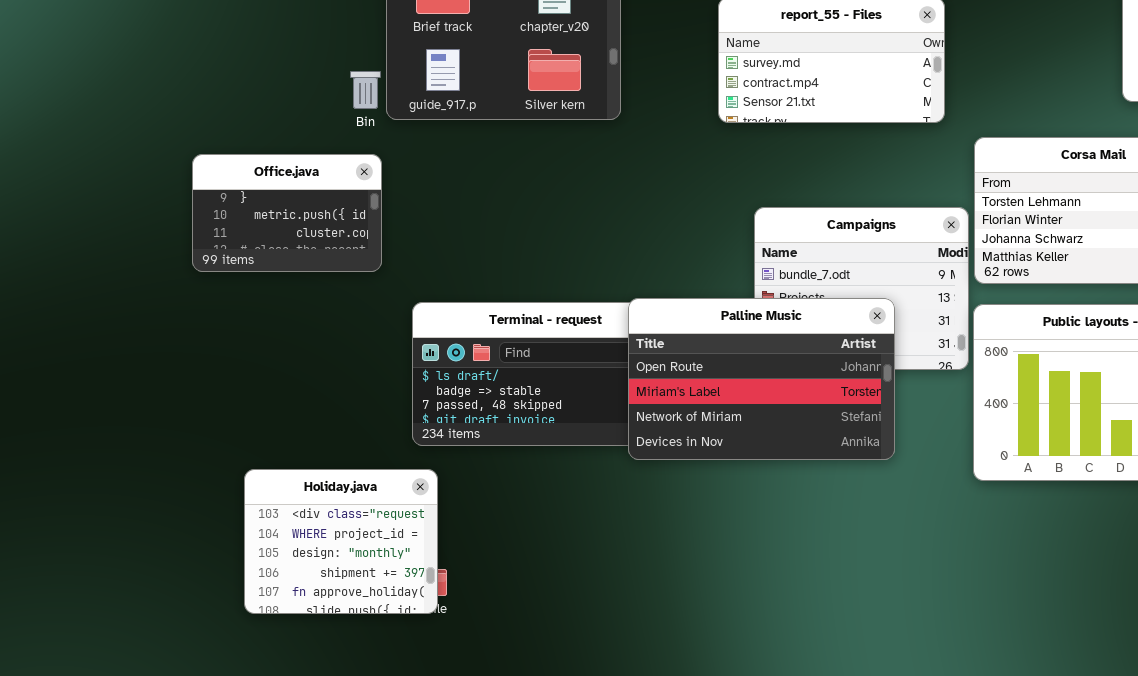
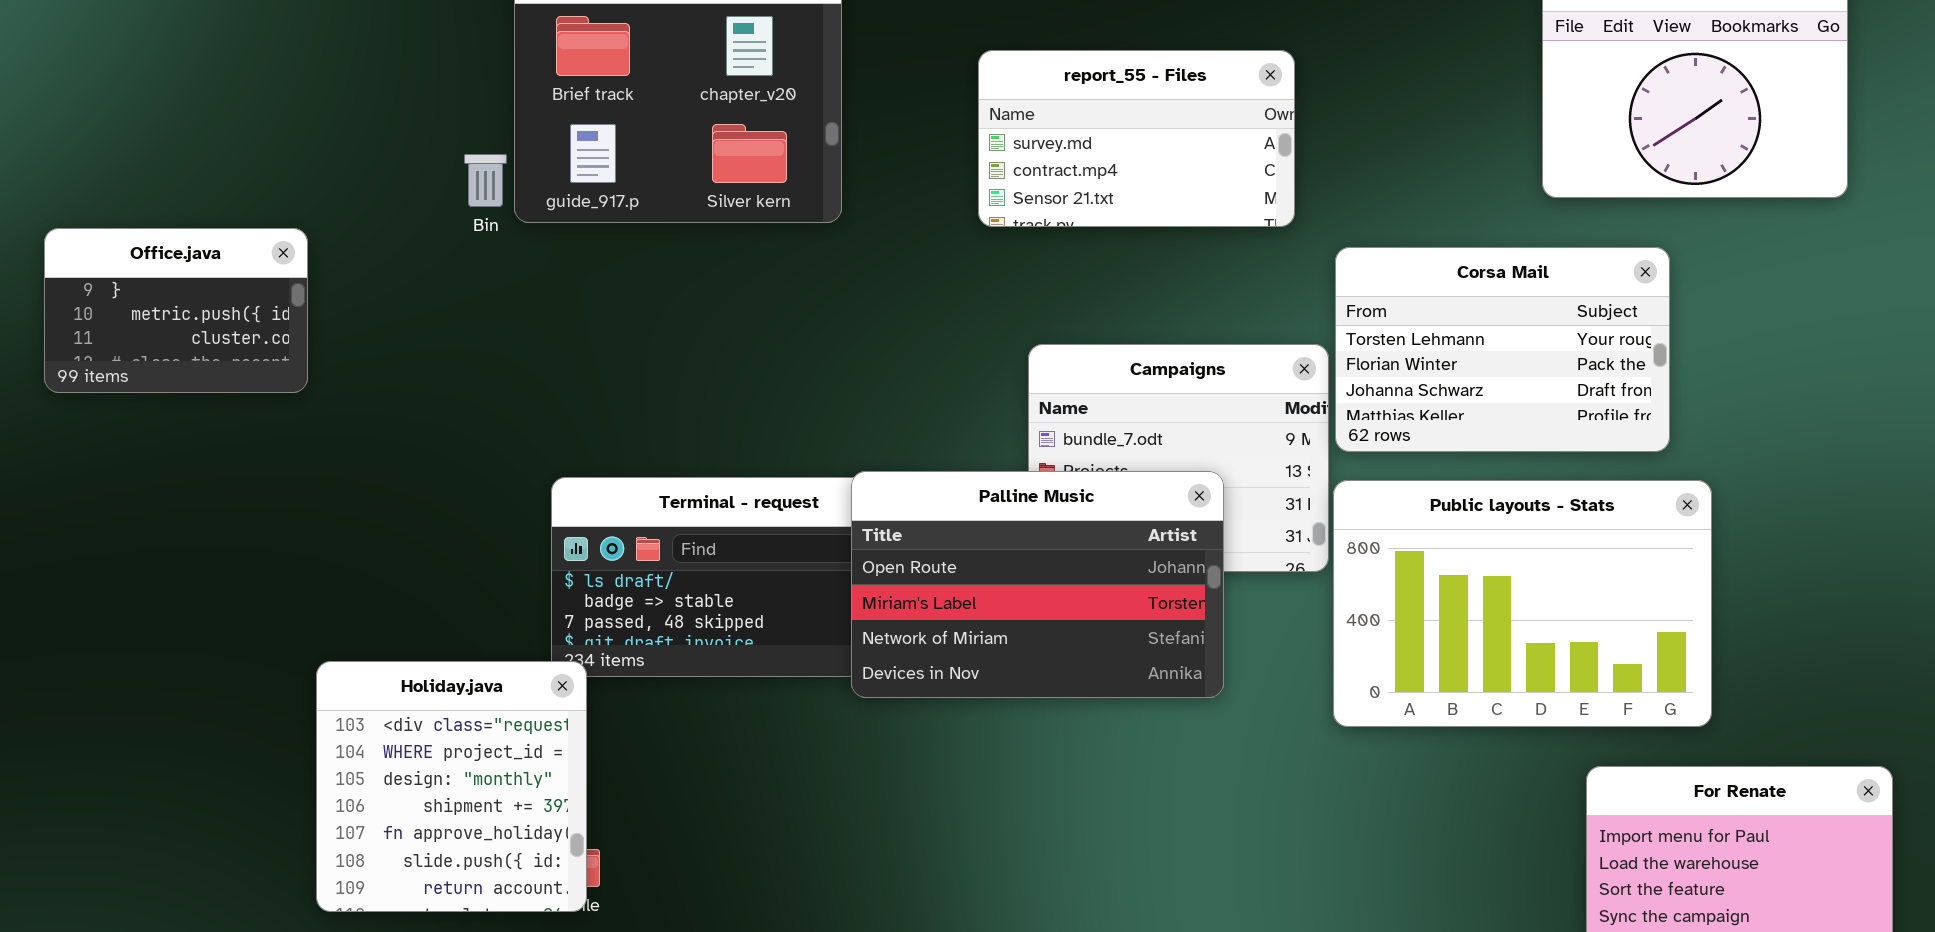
Office.java: [192,154,382,272] -> [44,228,308,393], moved
Holiday.java: [244,469,438,614] -> [316,661,587,912], resized

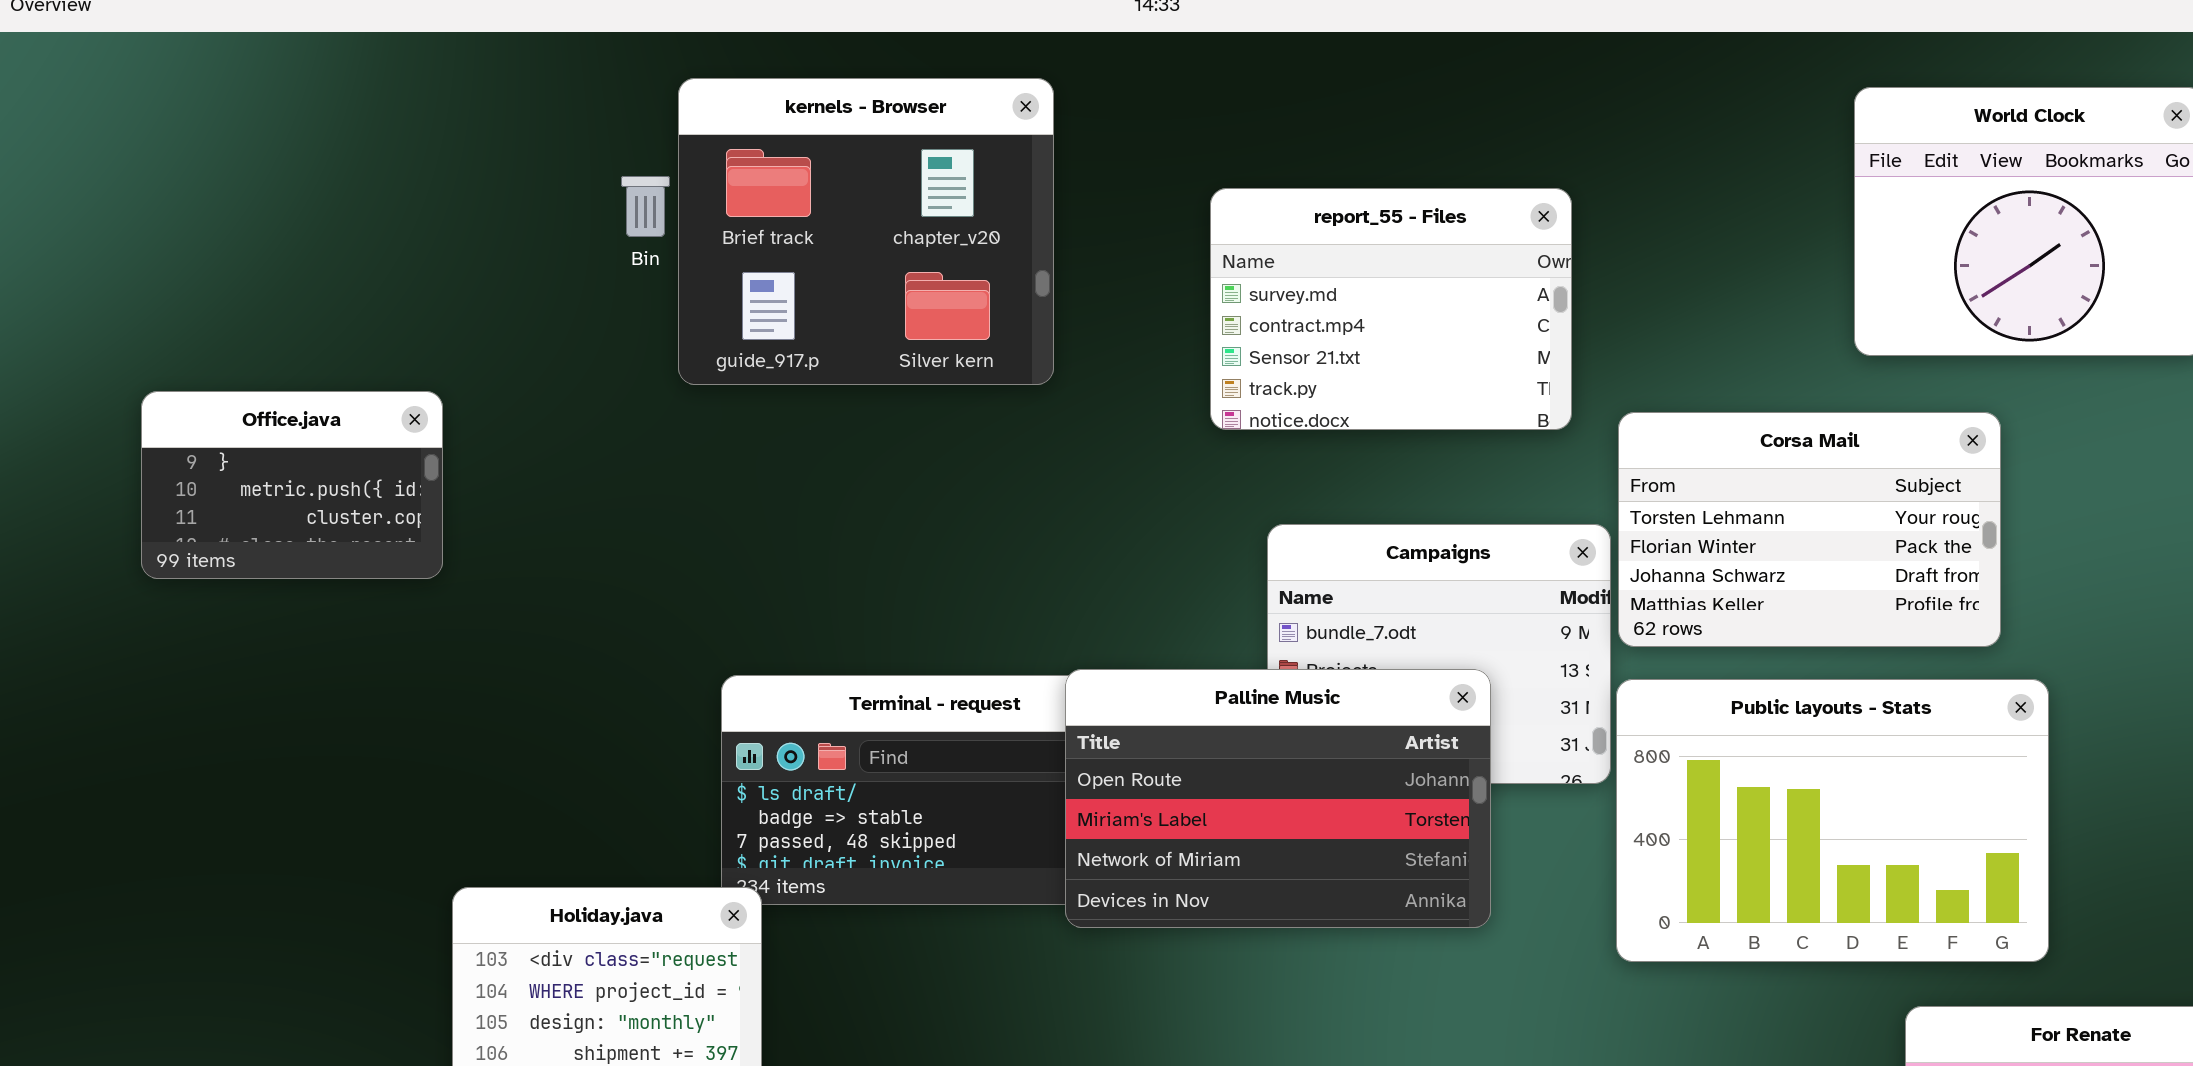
report_55 - Files: [978,50,1295,227] -> [1210,188,1572,430], resized
Bin: [464,154,507,207] -> [621,176,670,237], moved

